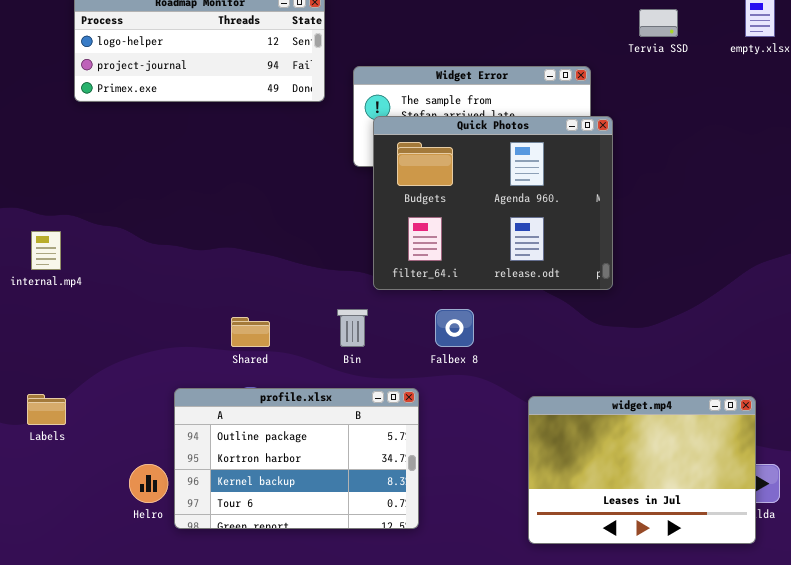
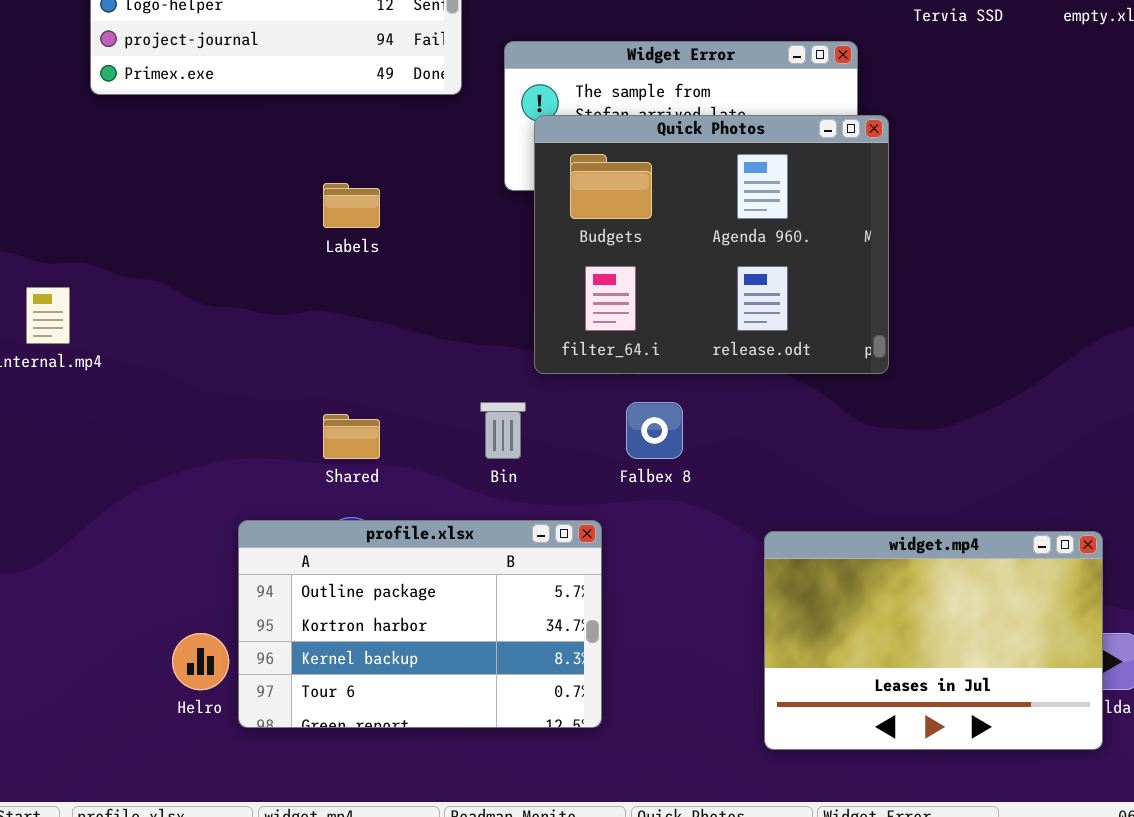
Labels: [27,394,66,425] -> [323,183,380,228], moved

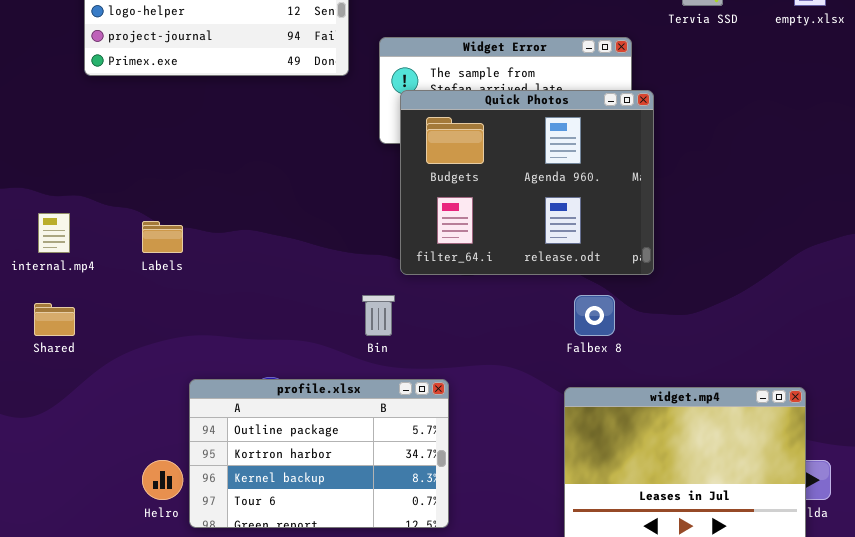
Labels: [323,183,380,228] -> [142,221,183,253], moved
Falbex 8: [626,402,683,459] -> [574,295,615,336], moved
Shared: [323,414,380,459] -> [34,303,75,336], moved

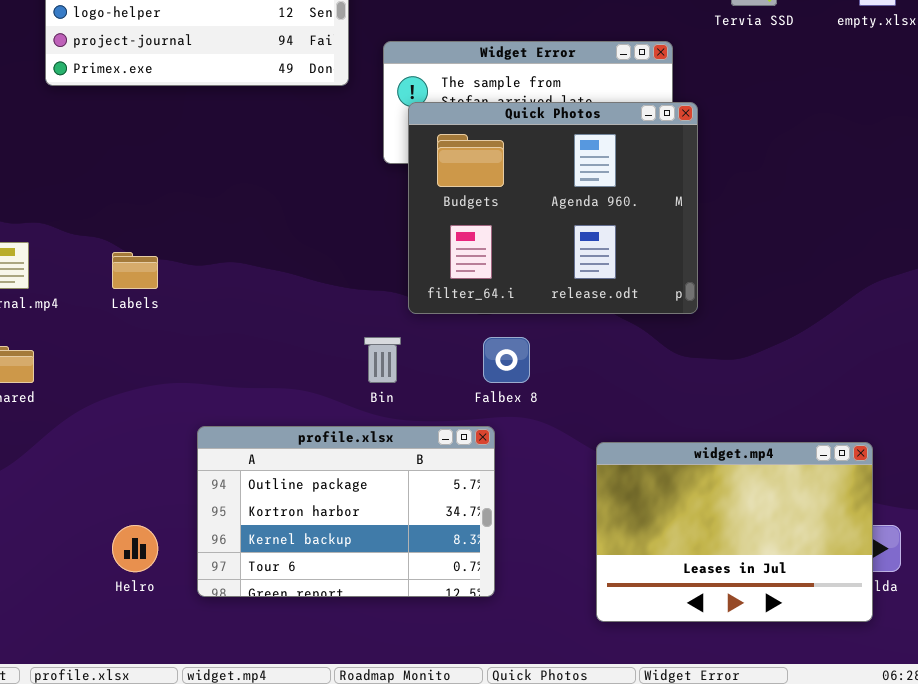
Falbex 8: [574,295,615,336] -> [483,337,530,383], moved
profile.xlsx: [189,379,449,528] -> [197,426,495,597], moved

